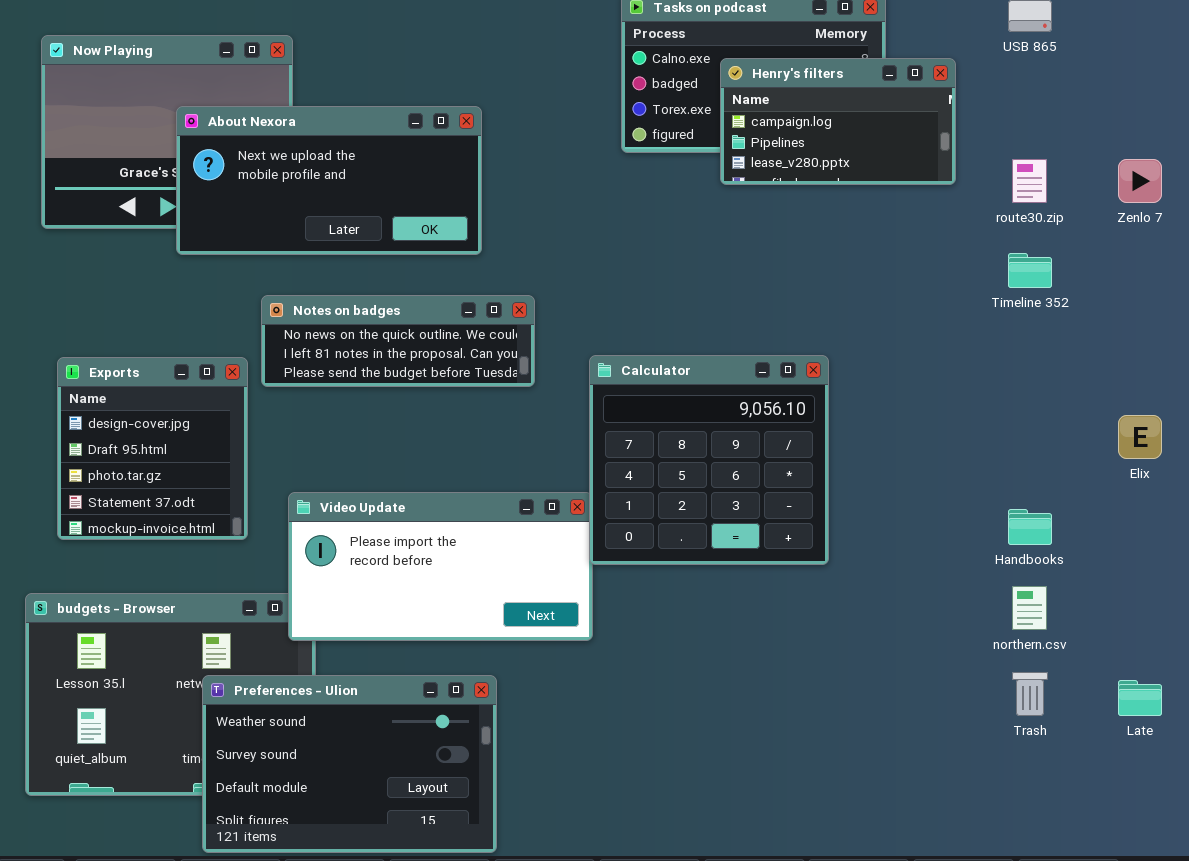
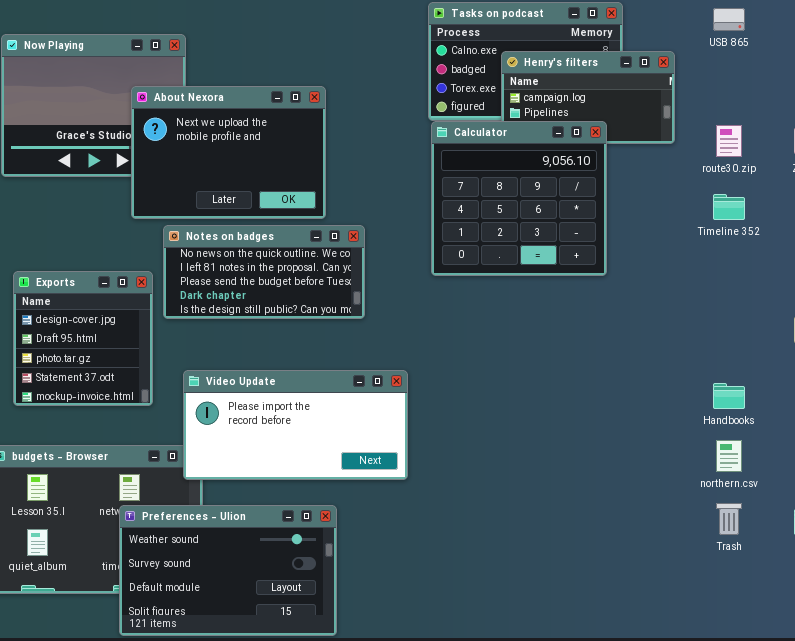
About Nexora: [176,106,482,255] -> [131,86,326,219], resized
Notes on badges: [261,295,535,387] -> [163,225,365,319], resized
Calculator: [589,355,829,565] -> [431,121,607,276], moved

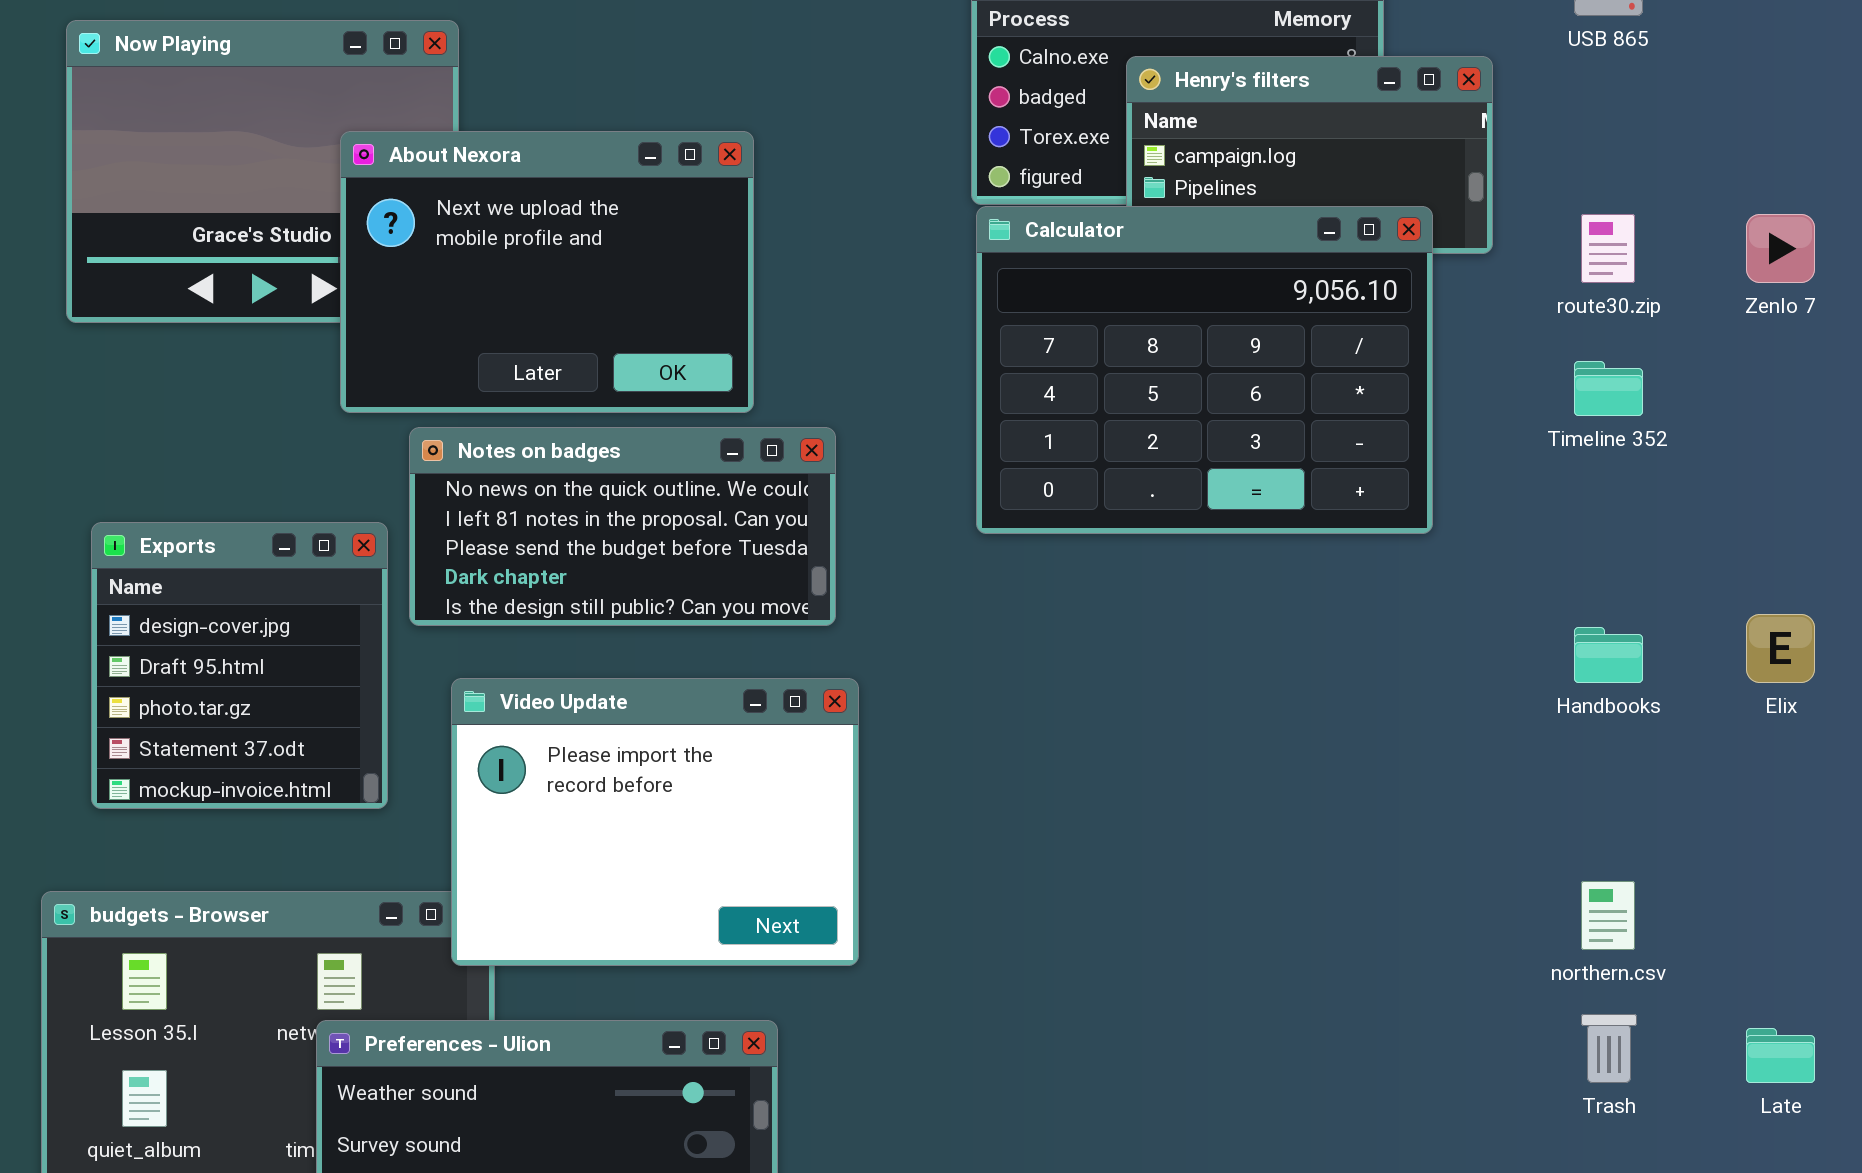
Calculator: [431,121,607,276] -> [976,206,1433,534], resized
Video Update: [183,370,408,480] -> [451,678,859,966], resized
Handbooks: [713,383,745,409] -> [1574,627,1643,683], moved

